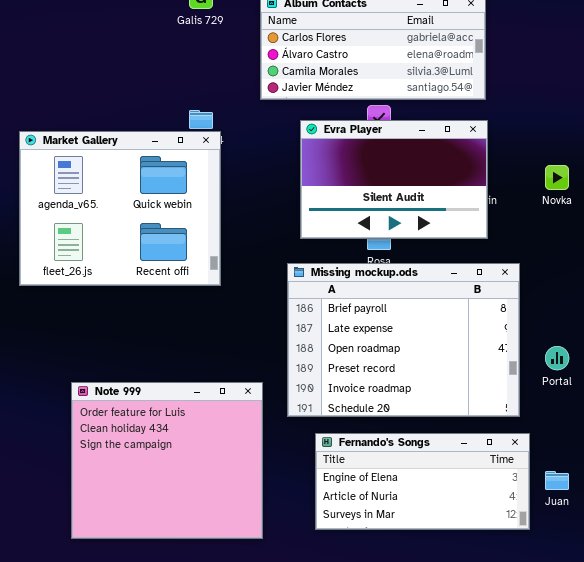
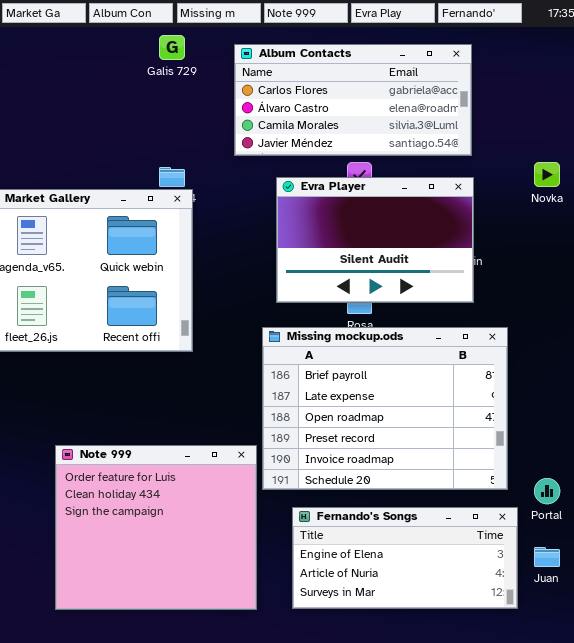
Novka: [545,165,569,190] -> [534,162,560,187], moved
Portal: [545,346,569,370] -> [534,478,560,504], moved
Note 999: [71,382,263,539] -> [55,445,257,610], moved

